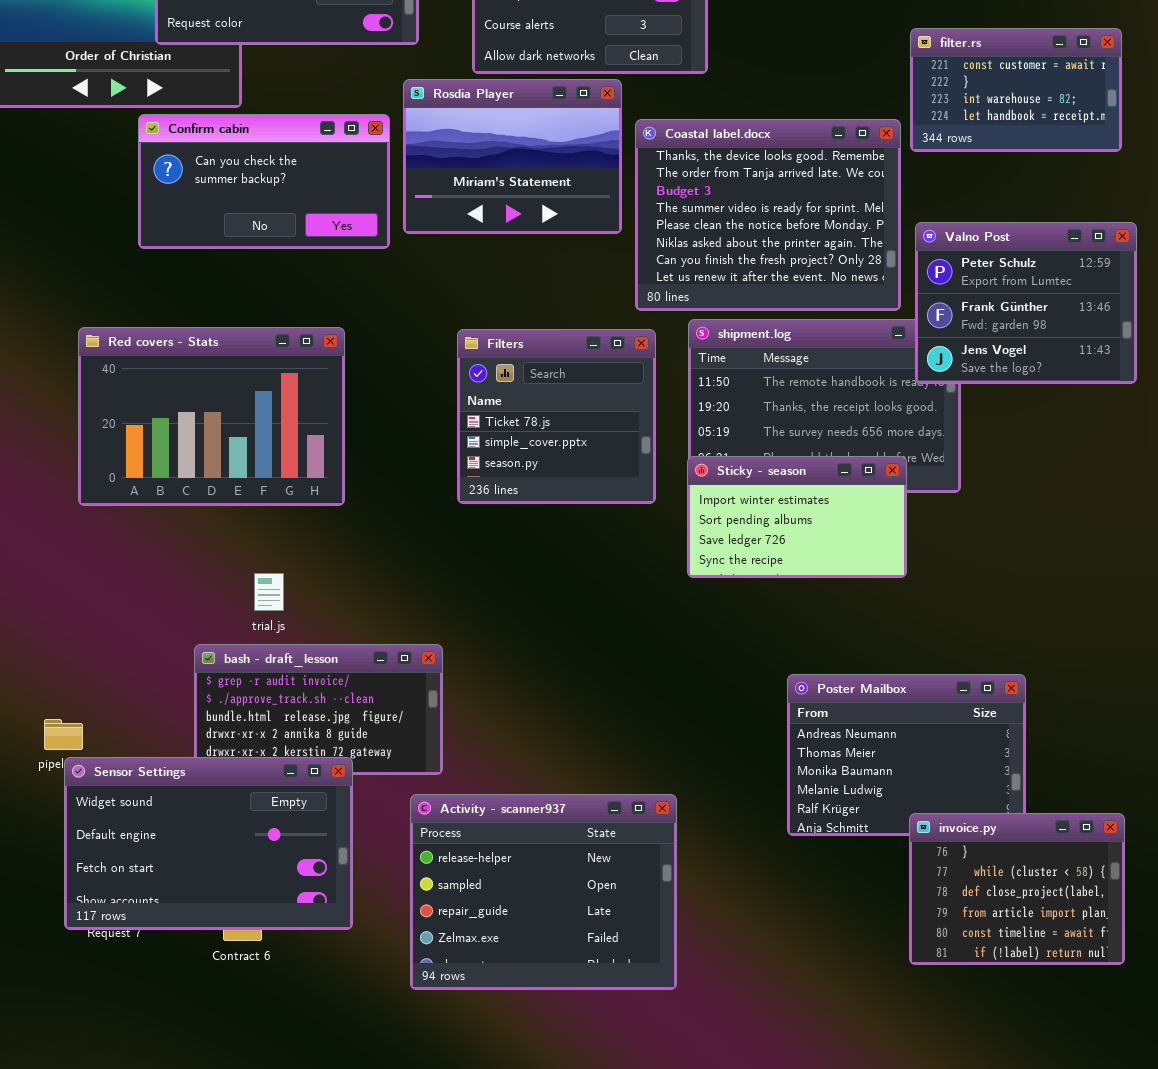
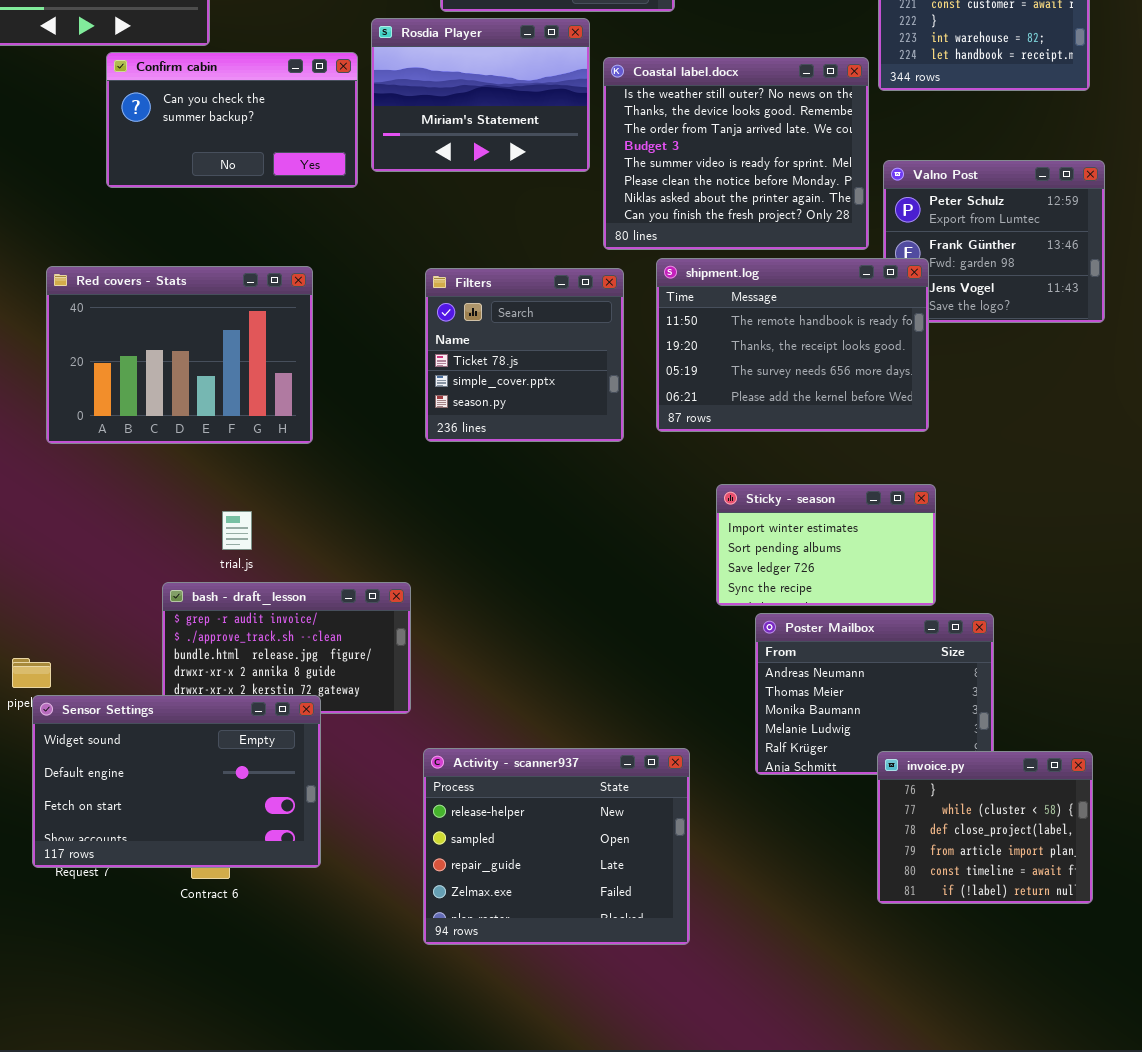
Coastal label.docx: [635,119,901,311] -> [603,57,869,250], scrolled up 1 row
shipment.log: [688,319,961,493] -> [656,258,929,432], raised
Sticky - season: [687,456,907,578] -> [716,484,936,606], moved
Activity - scanner937: [410,794,677,990] -> [423,748,690,945], moved

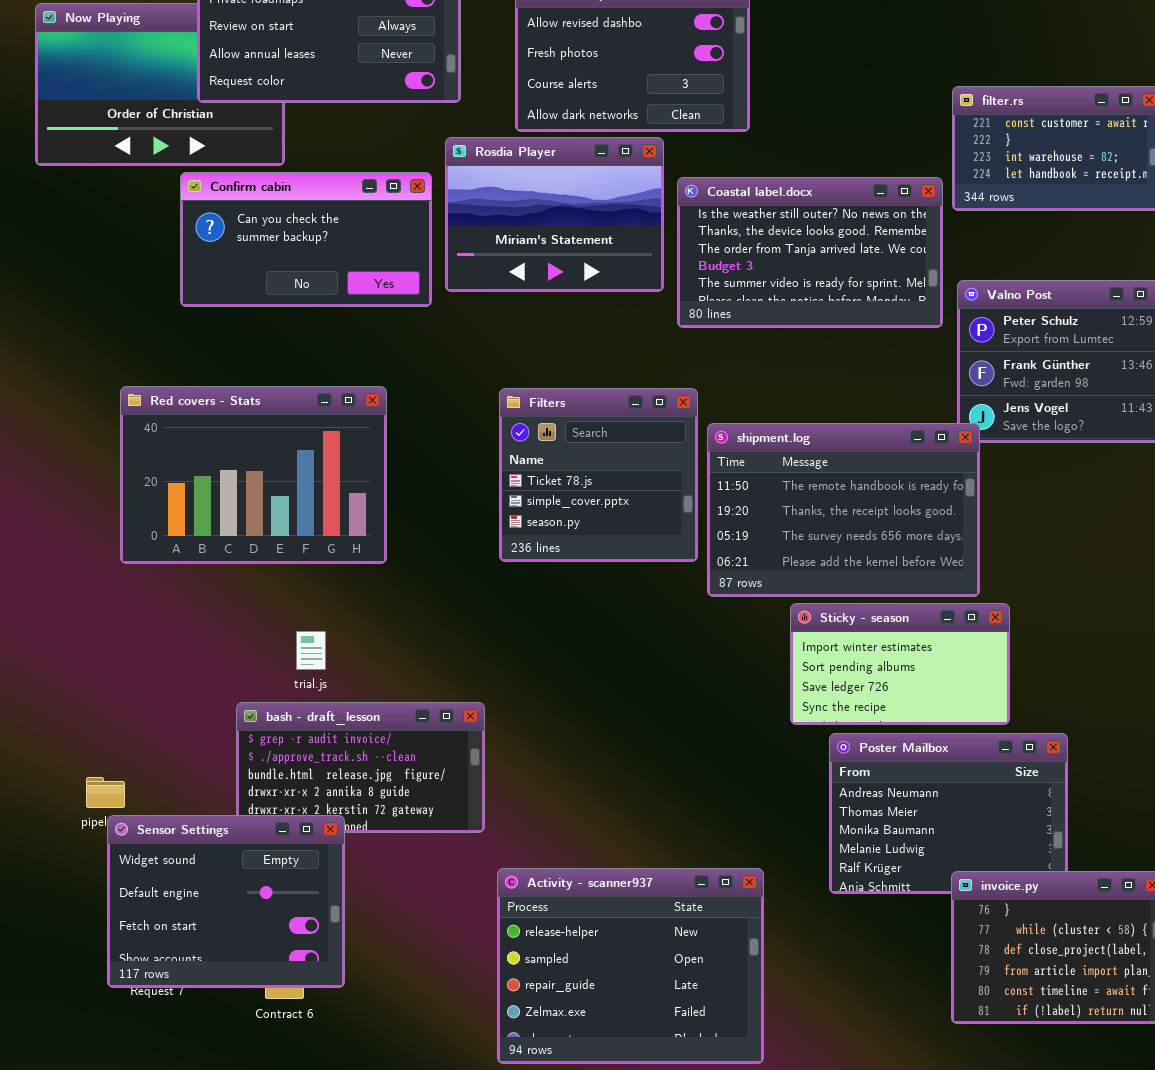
Coastal label.docx: [603,57,869,250] -> [677,177,943,328], resized
shipment.log: [656,258,929,432] -> [707,423,980,597], moved
Sensor Settings: [32,695,321,868] -> [107,815,345,988], resized

